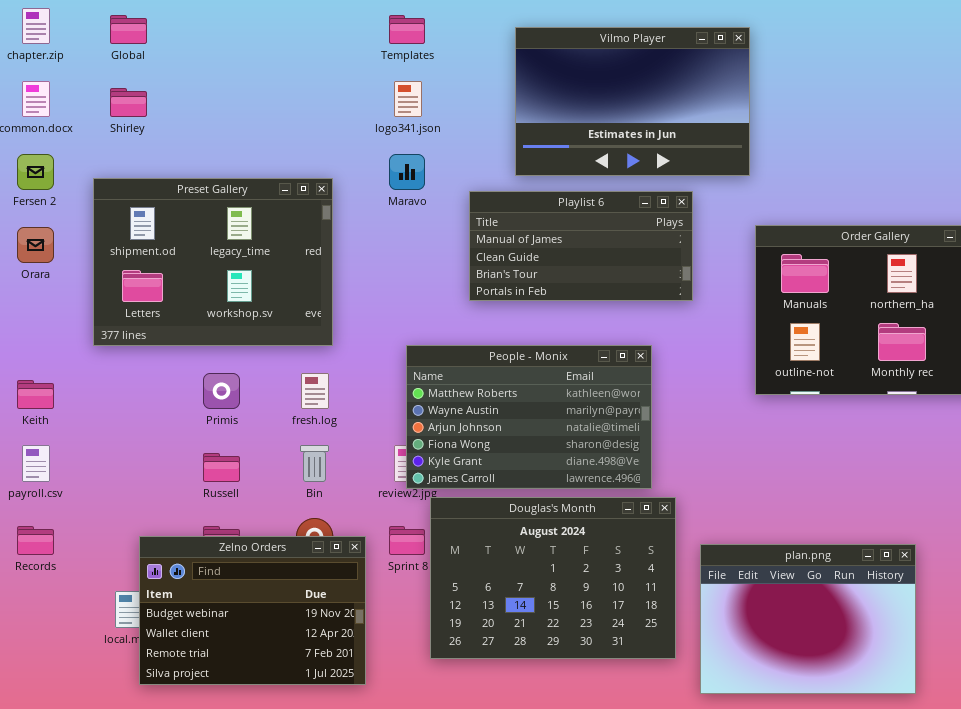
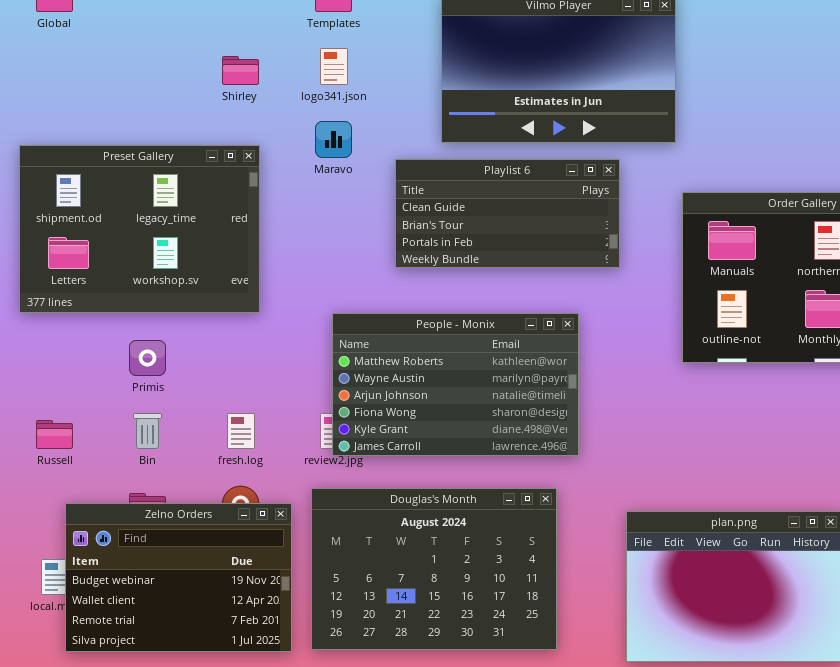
Shirley: [110,88,147,117] -> [222,56,259,85], moved
Playlist 6: [469,191,693,301] -> [395,159,620,268], scrolled down 1 row
fresh.log: [301,373,329,409] -> [227,413,255,449], moved
Bin: [300,445,329,482] -> [133,413,162,449], moved
Russell: [203,453,240,482] -> [36,420,73,449], moved
Douglas's Month: [430,497,676,659] -> [311,488,557,650], moved

